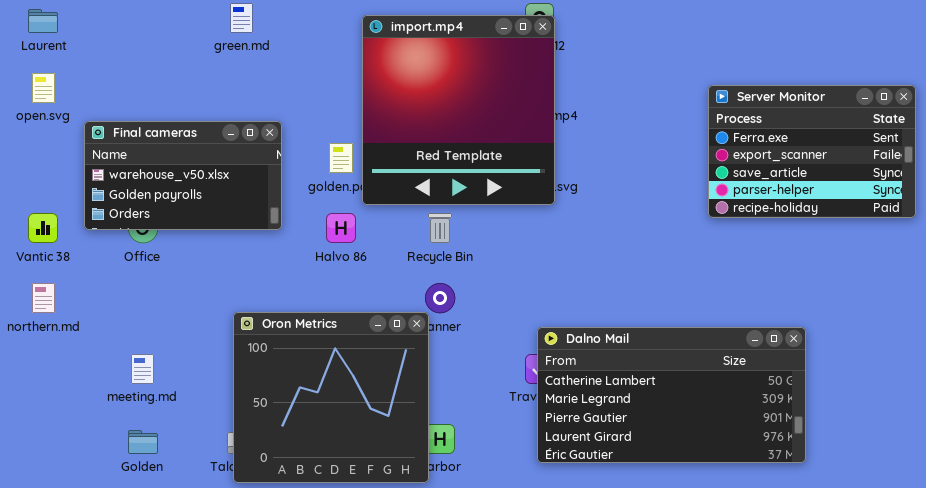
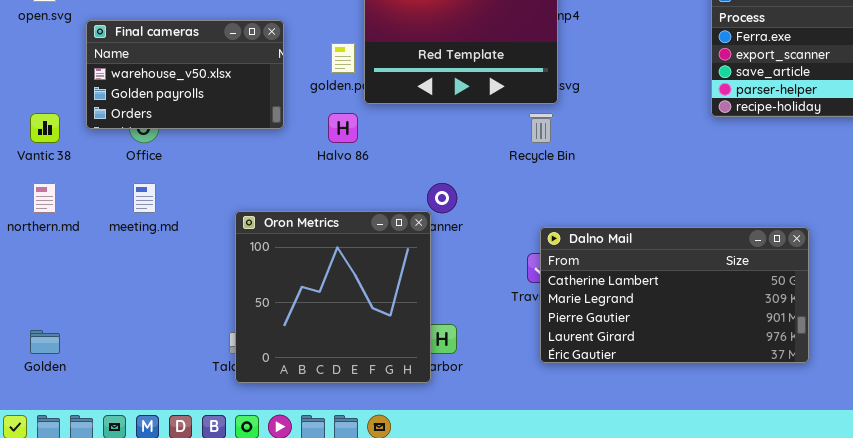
Recycle Bin: [428,213,452,243] -> [529,113,553,143], moved
meeting.md: [131,354,154,384] -> [133,183,156,213], moved
Golden: [128,430,158,454] -> [30,330,60,354], moved

